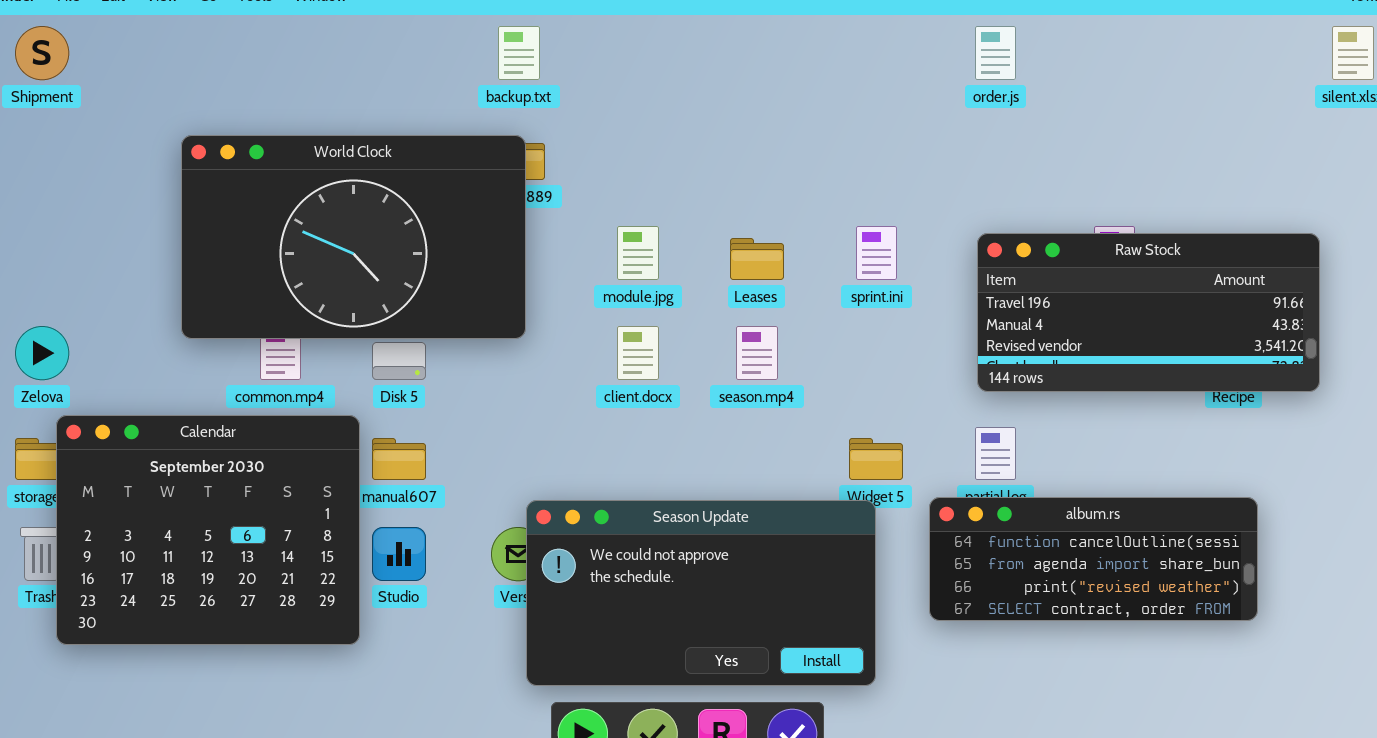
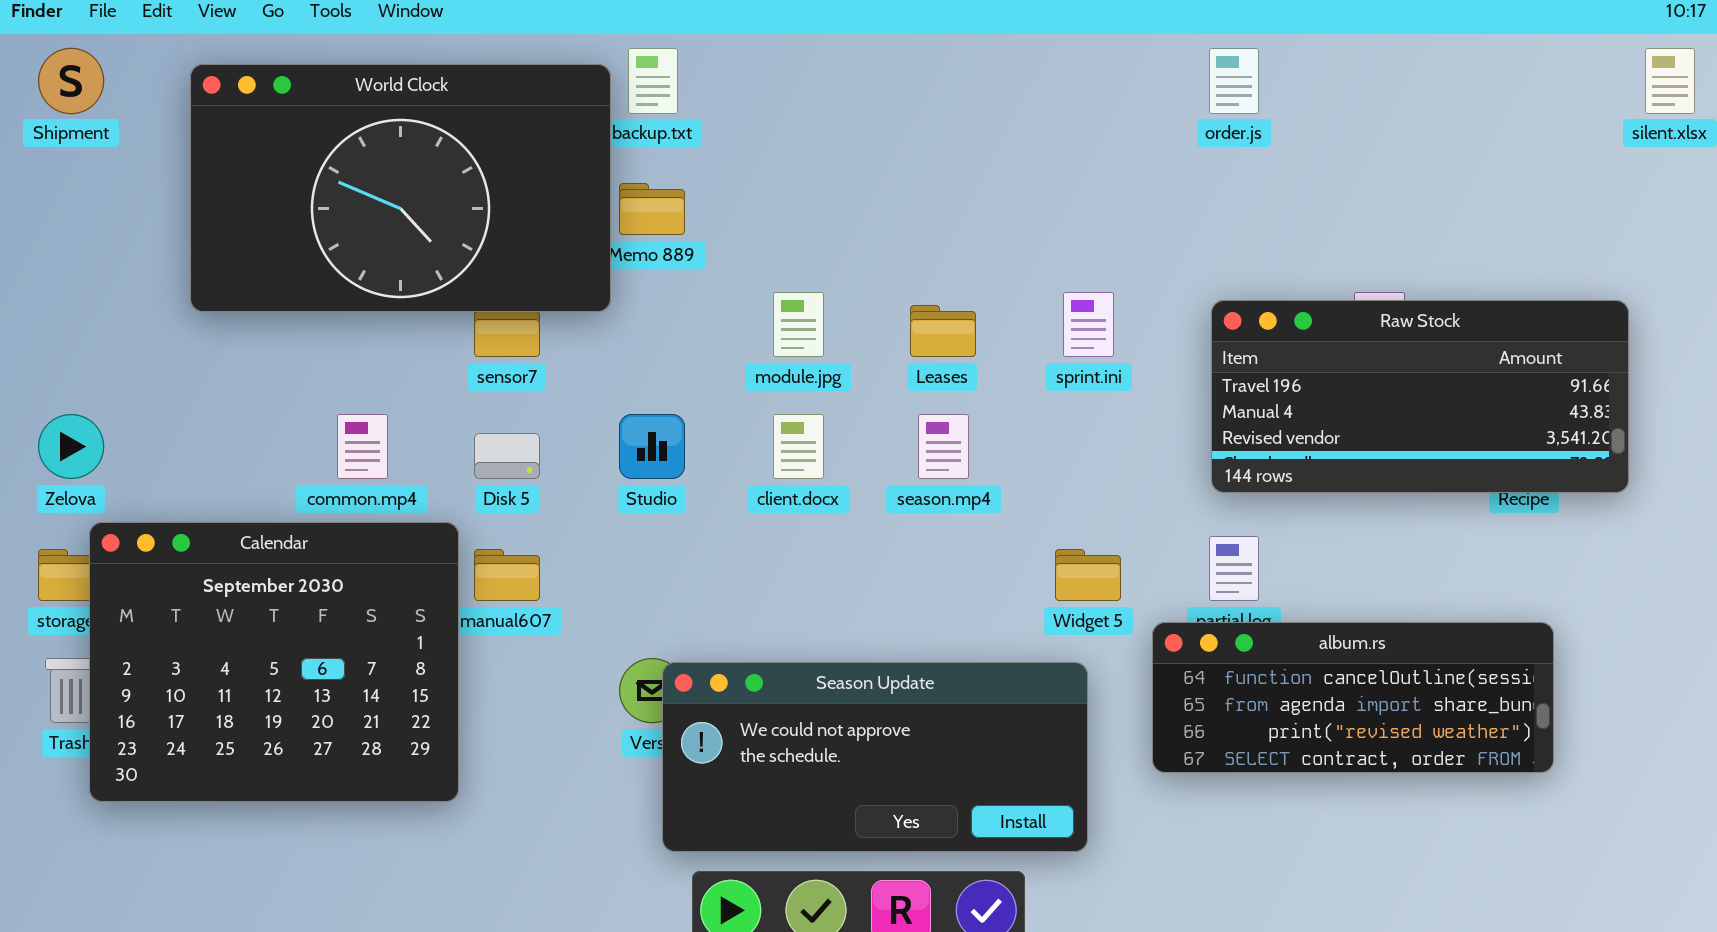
World Clock: [181,135,526,339] -> [190,64,611,312], moved
Season Update: [526,500,876,686] -> [662,662,1088,852], resized
Studio: [372,527,426,581] -> [619,414,685,479], moved

